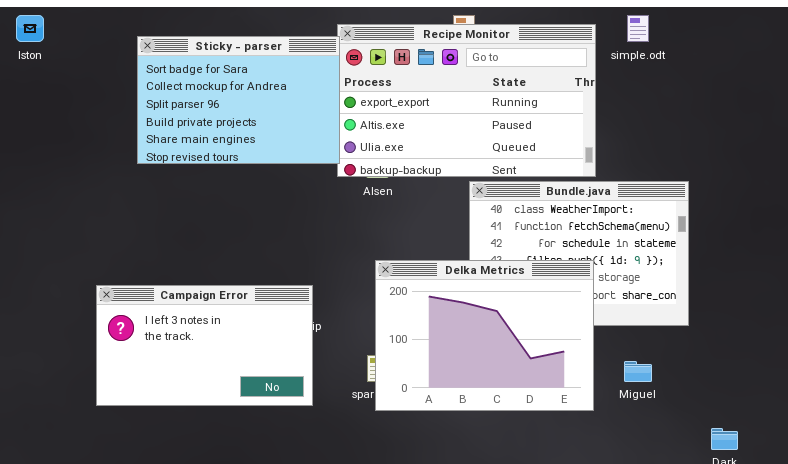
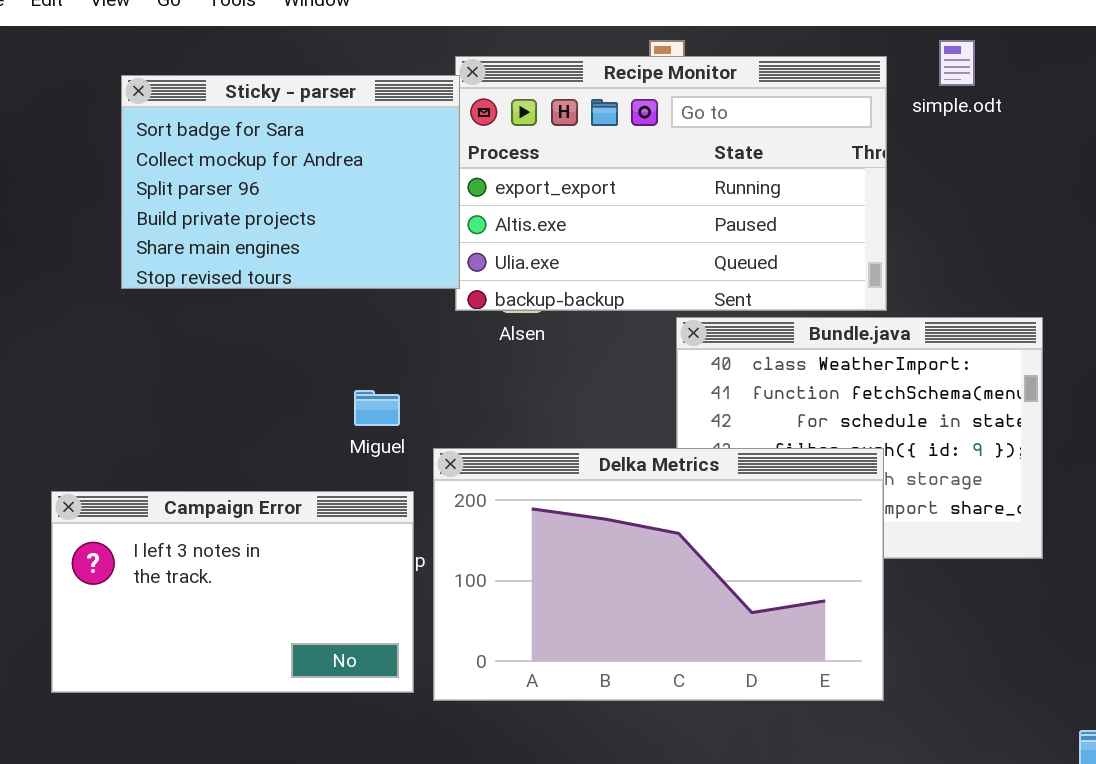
Delka Metrics: [375,260,594,411] -> [433,448,884,701], resized
Miguel: [624,361,652,382] -> [354,390,400,426], moved

